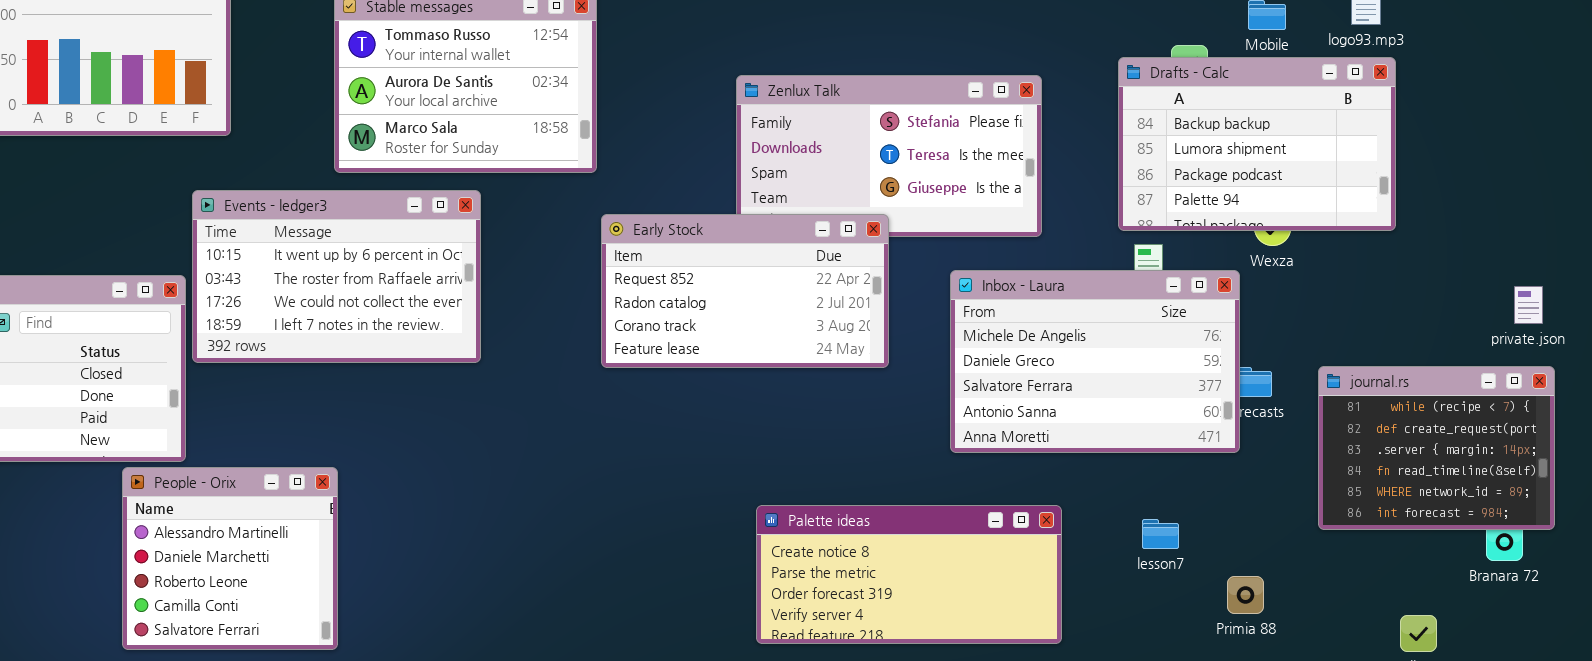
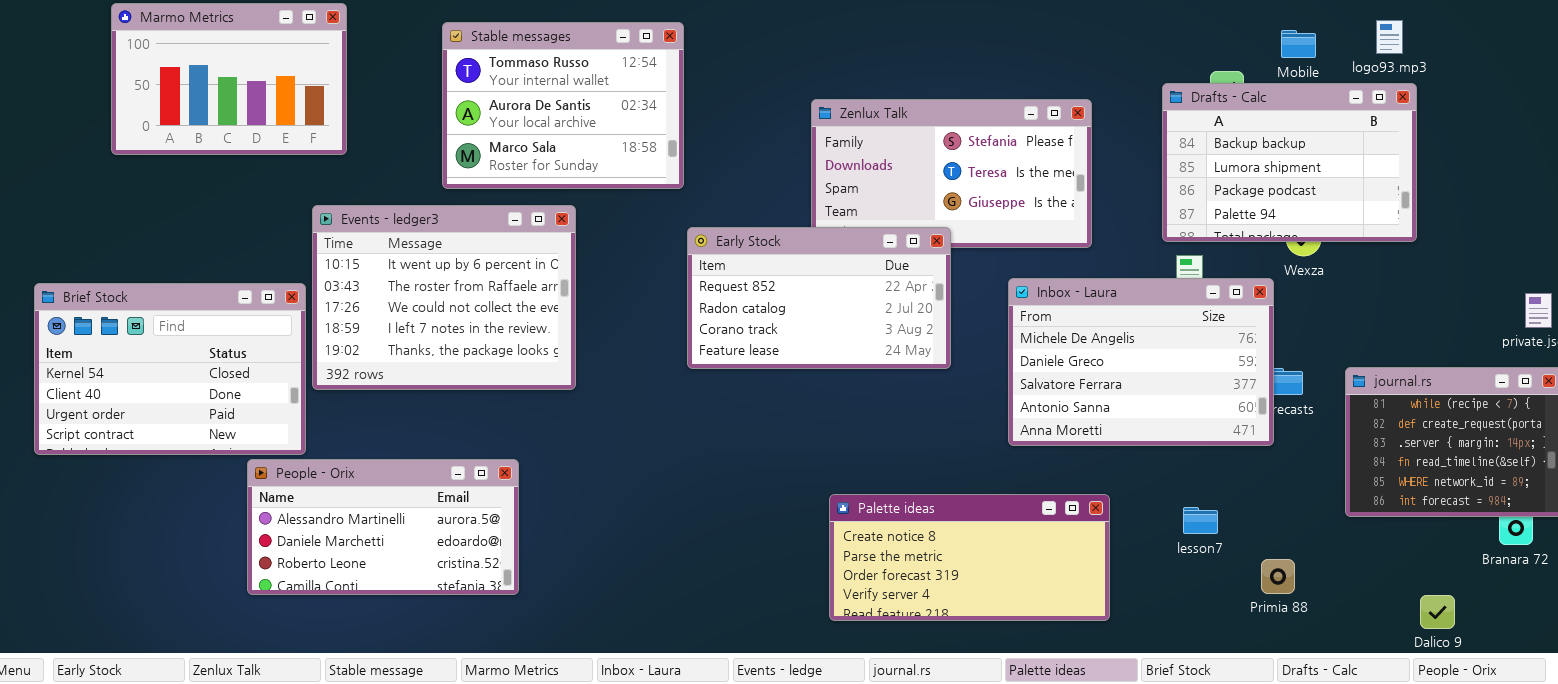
Events - ledger3: [192,190,481,363] -> [312,205,576,390], resized
People - Orix: [122,467,338,650] -> [247,459,519,595], resized

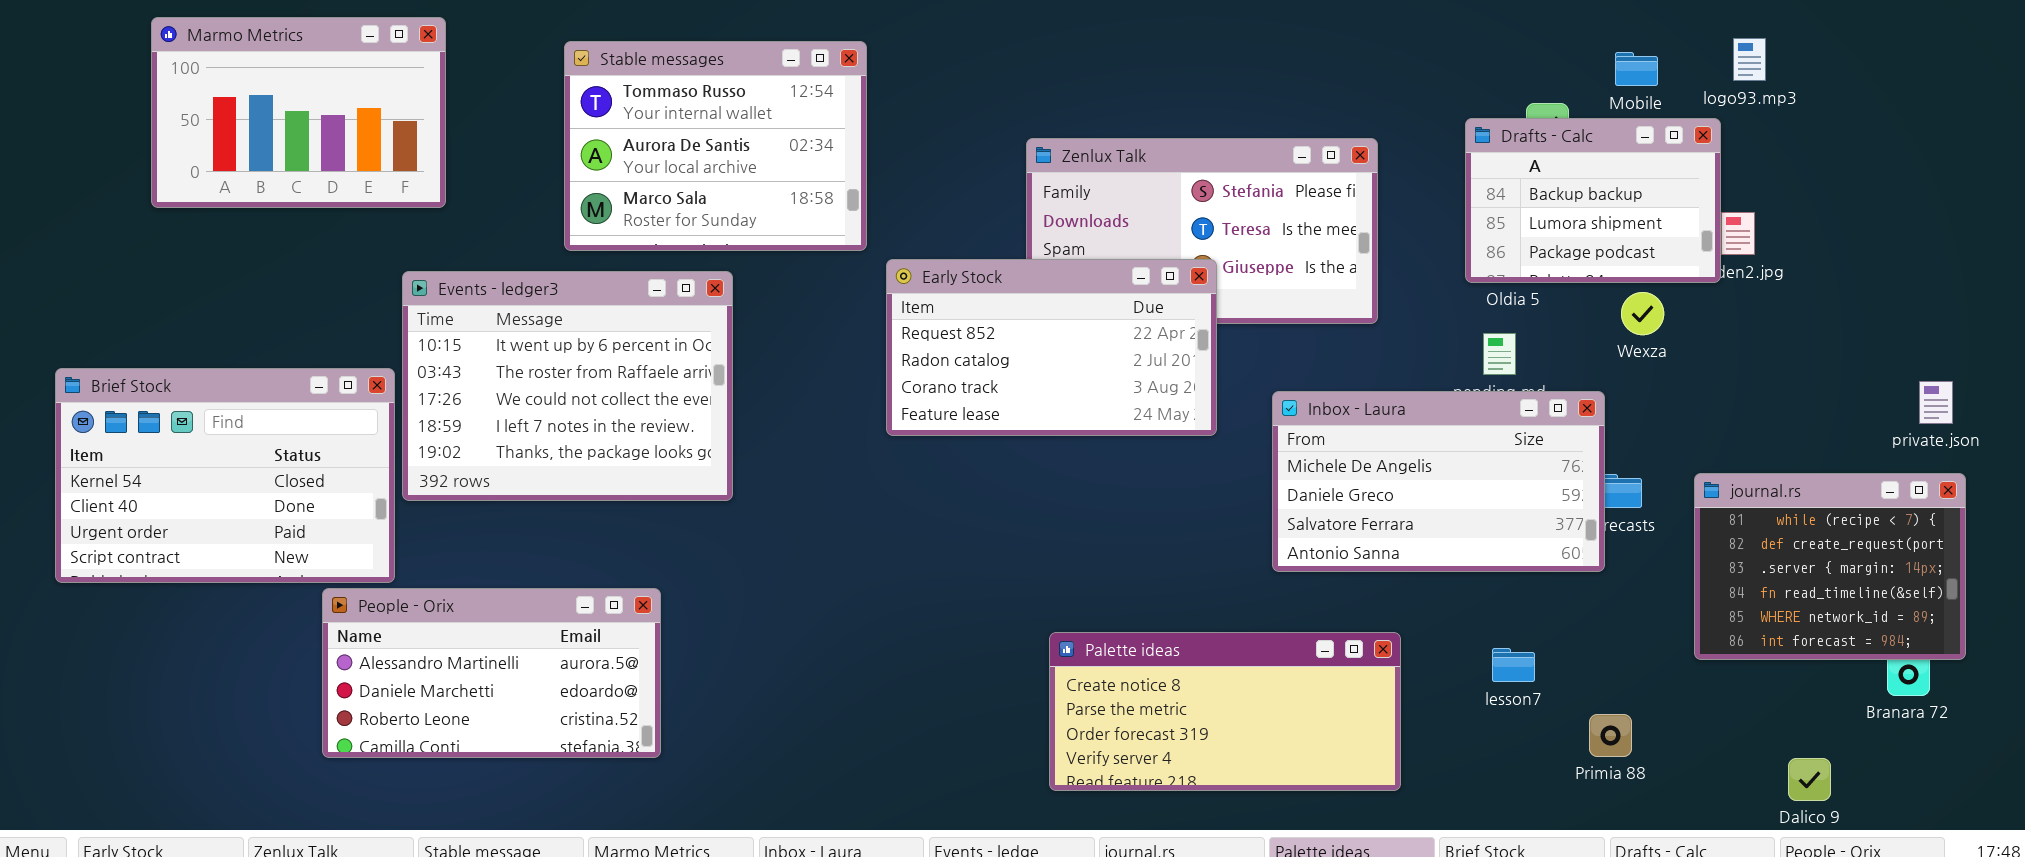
Drafts - Calc: [1162,83,1417,242] -> [1465,118,1721,283], resized
Early Stock: [687,227,951,369] -> [886,259,1217,436], moved
Inbox - Laura: [1008,278,1274,446] -> [1272,391,1605,572], resized

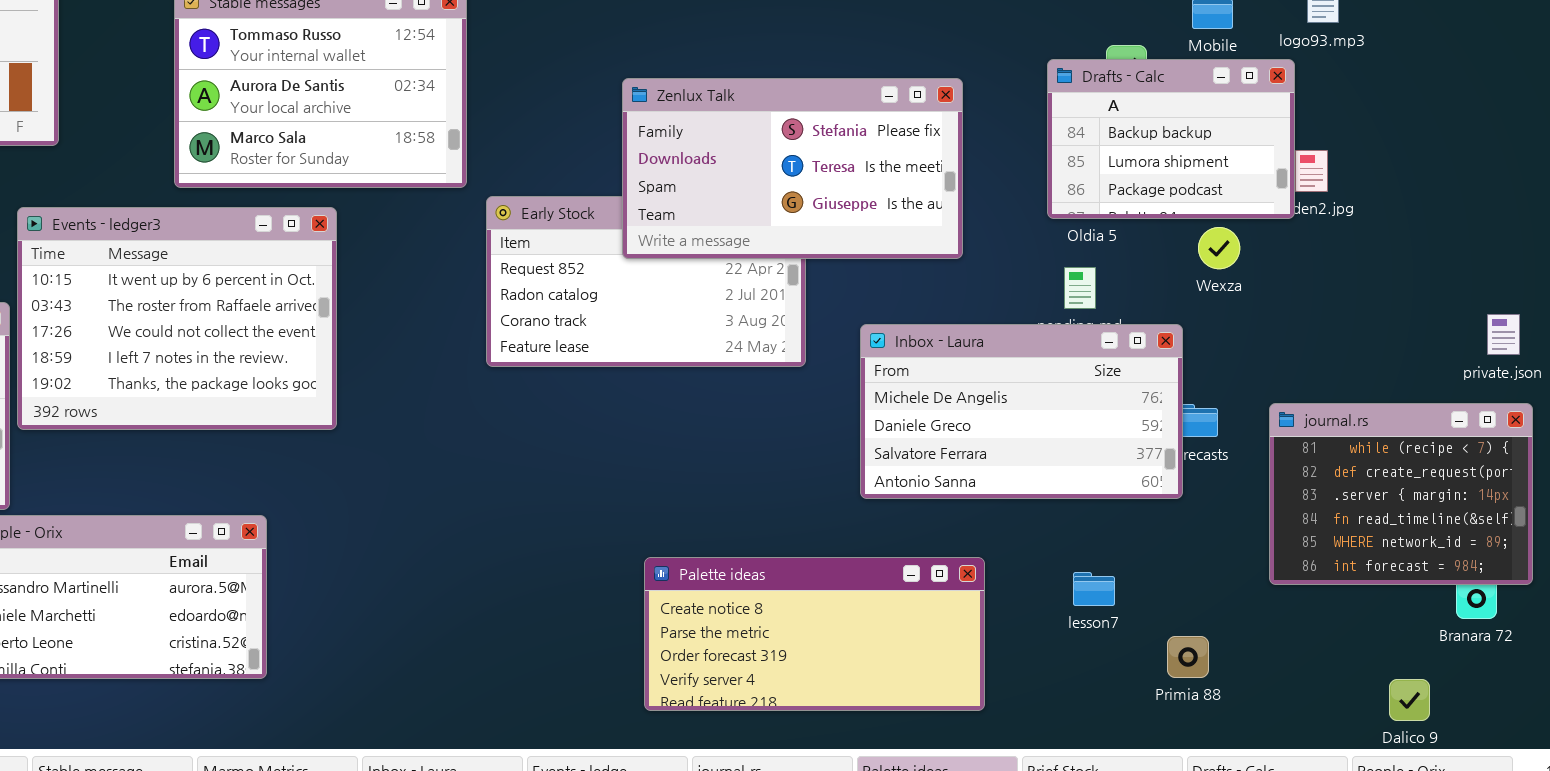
Zenlux Talk: [1026,138,1378,324] -> [622,78,963,259], raised
Dalico 9: [1788,758,1831,801] -> [1389,679,1430,721], moved

